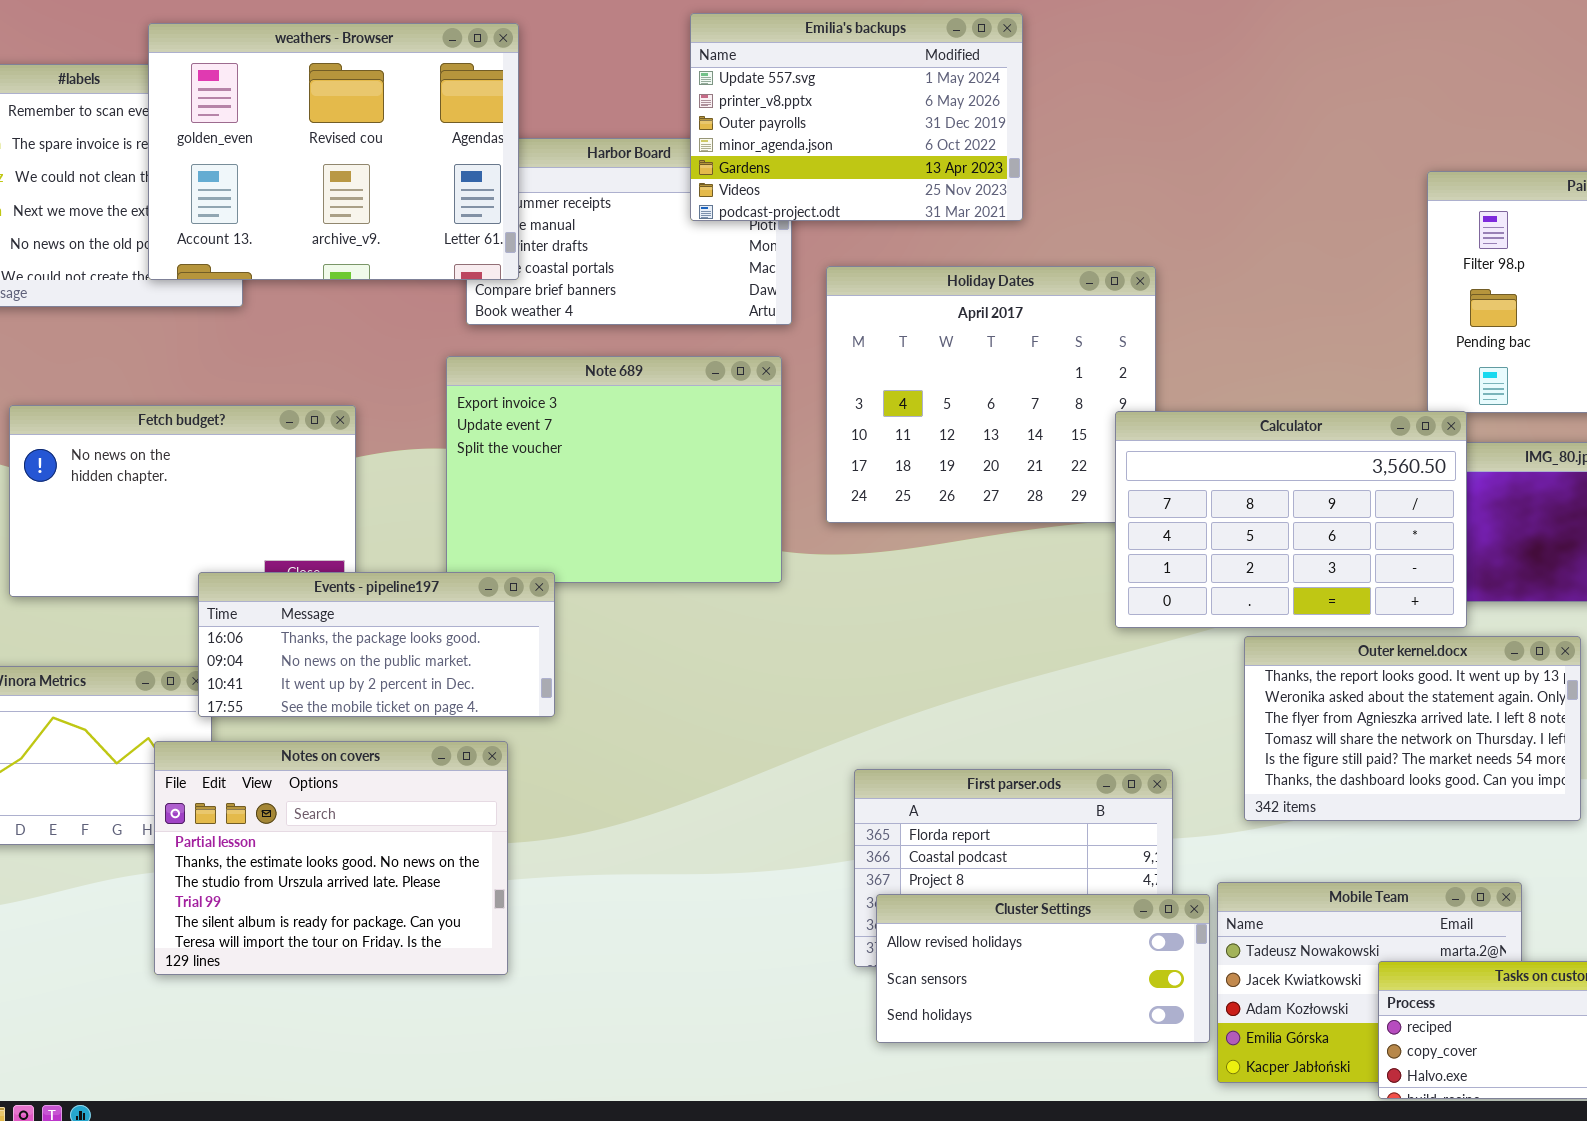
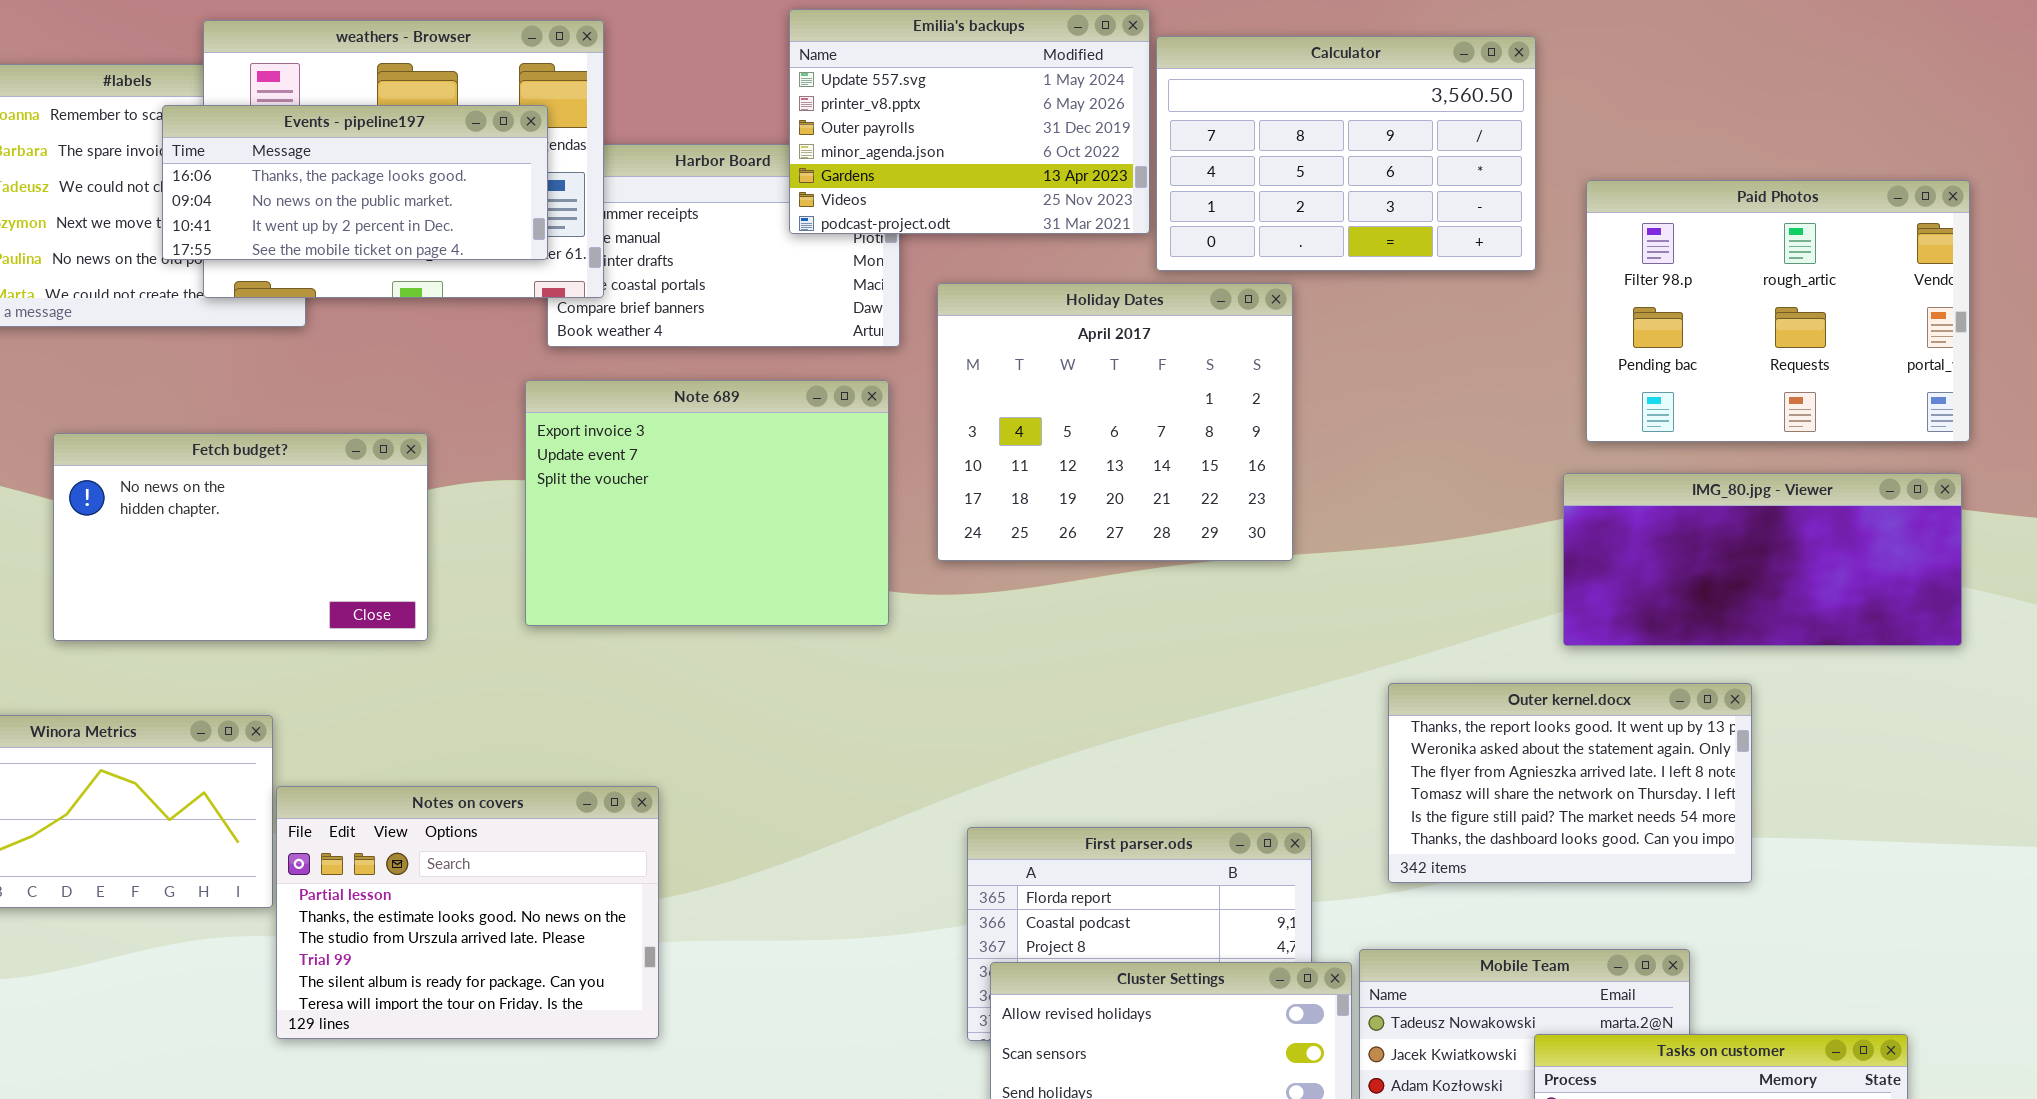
Calculator: [1115,411,1467,628] -> [1156,36,1536,271], moved
Events - pipeline197: [198,572,555,717] -> [162,105,548,260], moved
Notes on covers: [154,741,508,975] -> [276,786,659,1039], moved

